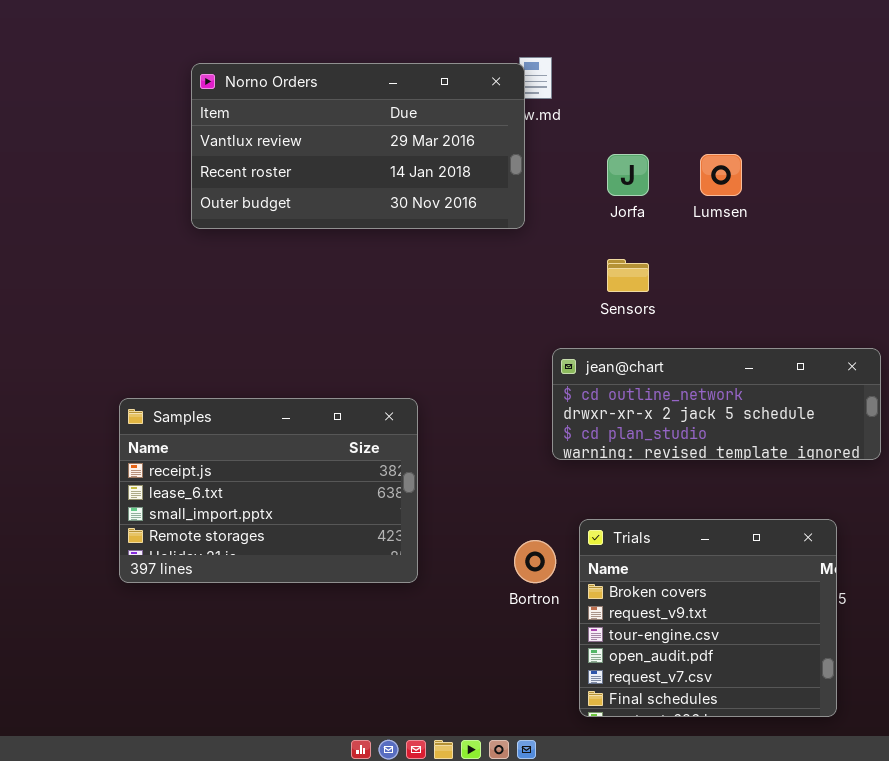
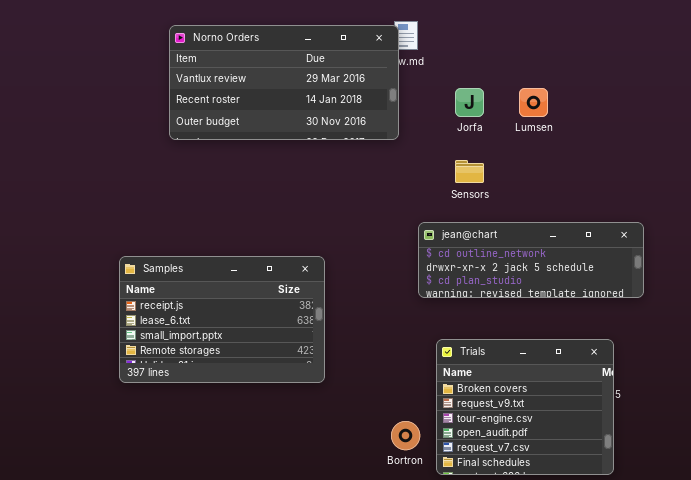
Bortron: [514,540,556,583] -> [391,421,420,450], moved

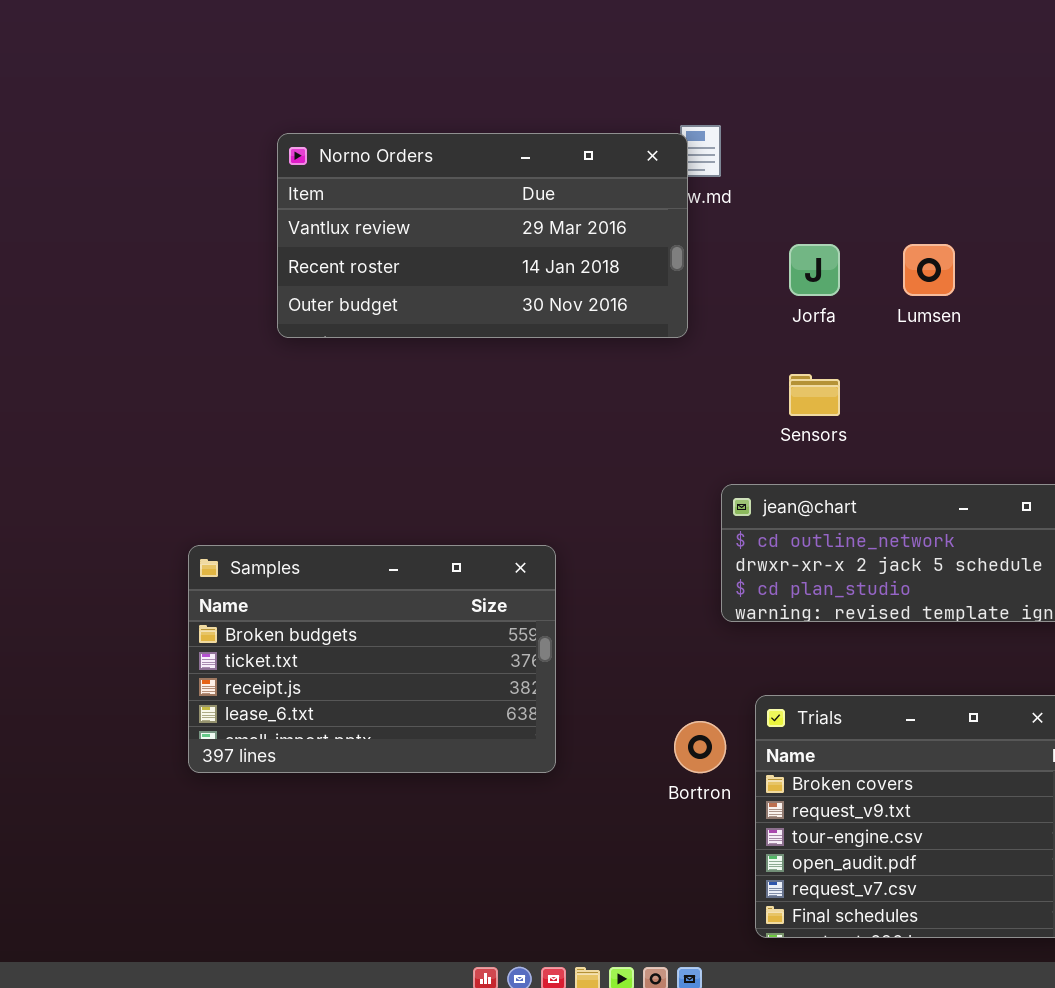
Samples: [119,256,325,383] -> [188,545,556,773], scrolled up 2 rows
Bortron: [391,421,420,450] -> [674,721,726,773], moved

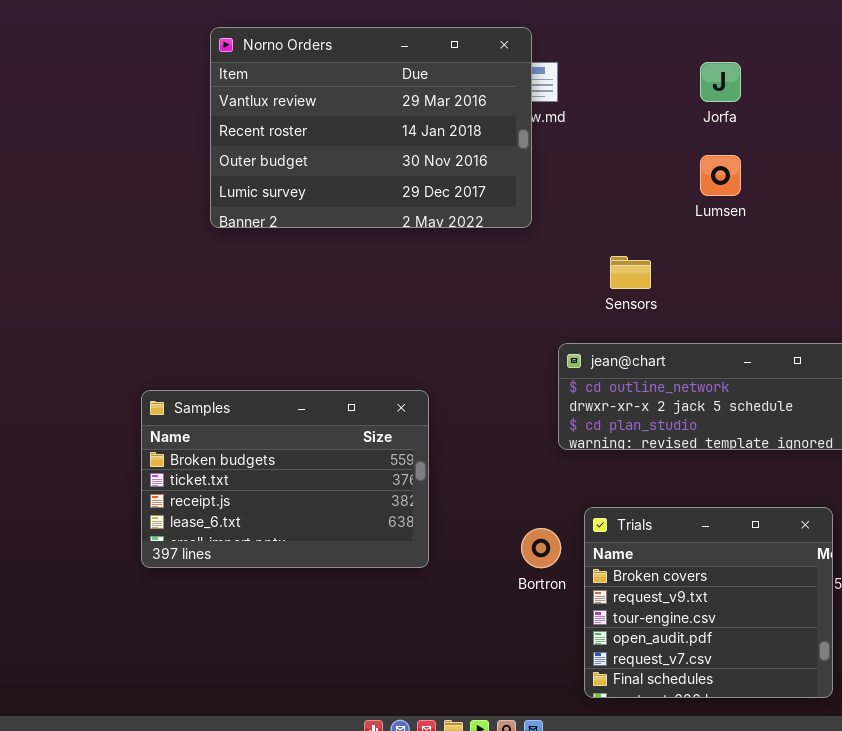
Norno Orders: [277,133,688,338] -> [210,27,532,228], resized
Jorfa: [789,244,840,296] -> [700,62,741,102], moved

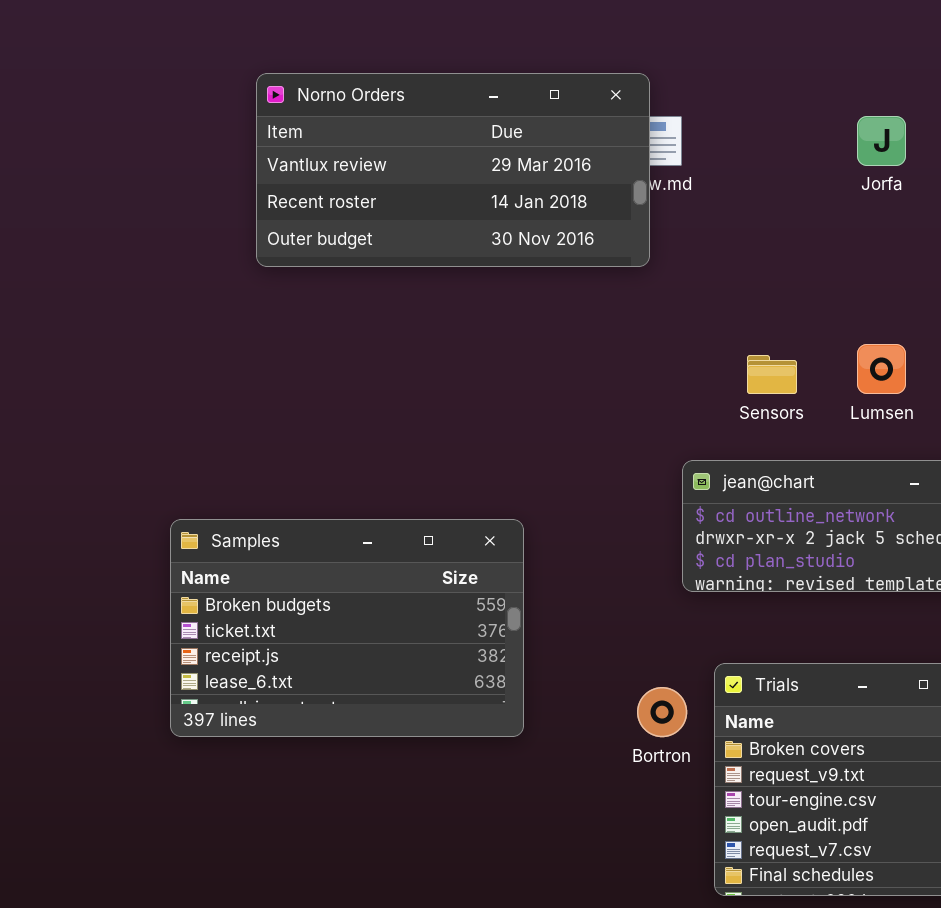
Norno Orders: [210,27,532,228] -> [256,73,650,267], resized
Lumsen: [700,155,741,196] -> [857,344,906,394], moved

